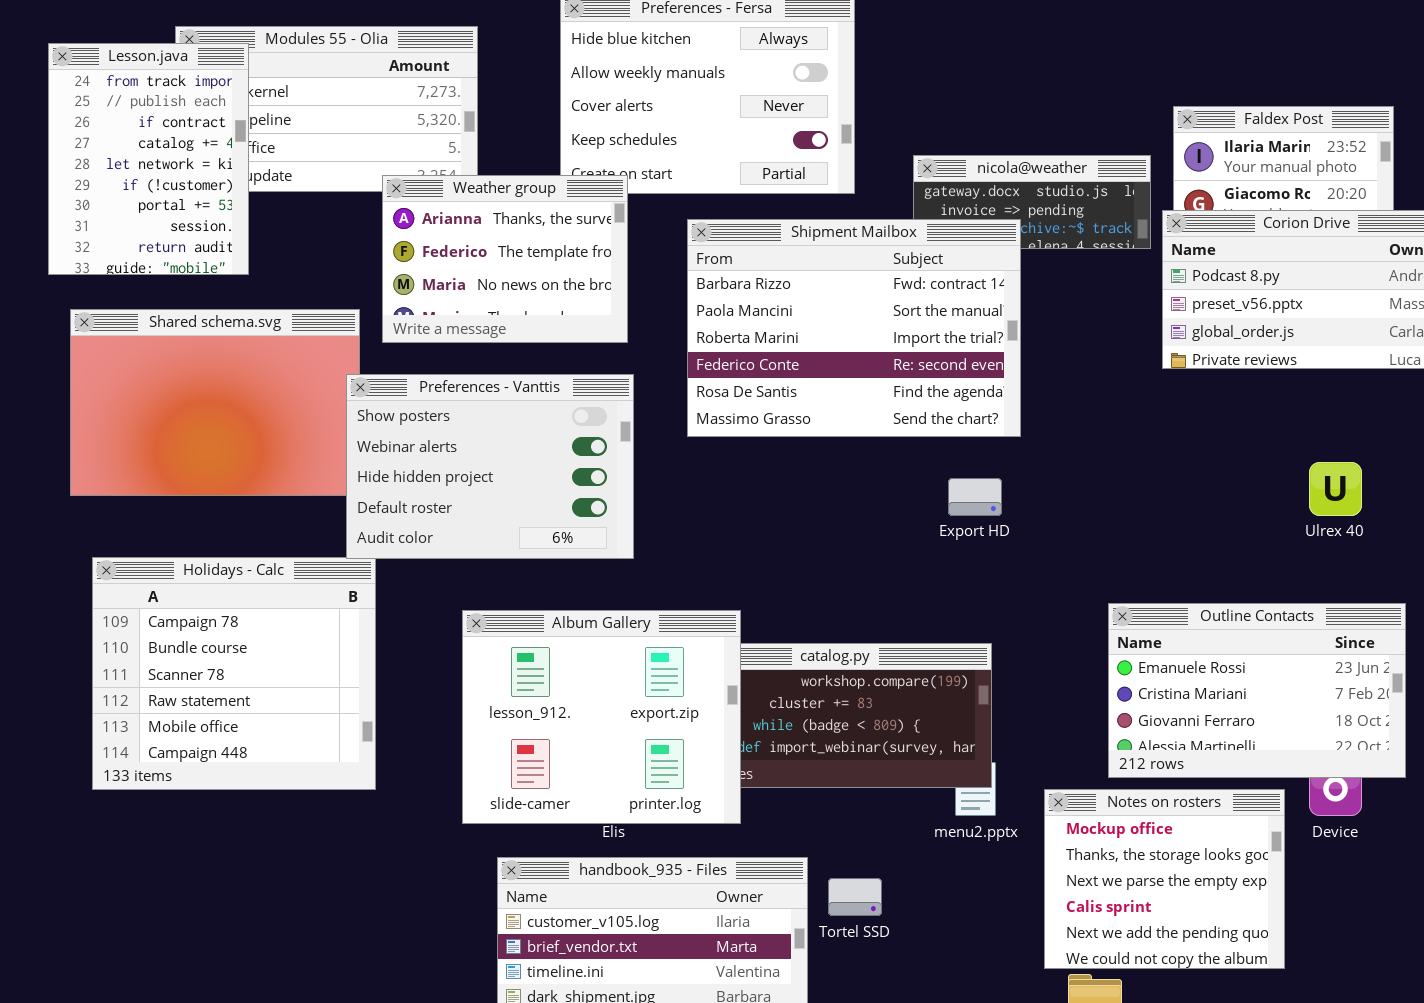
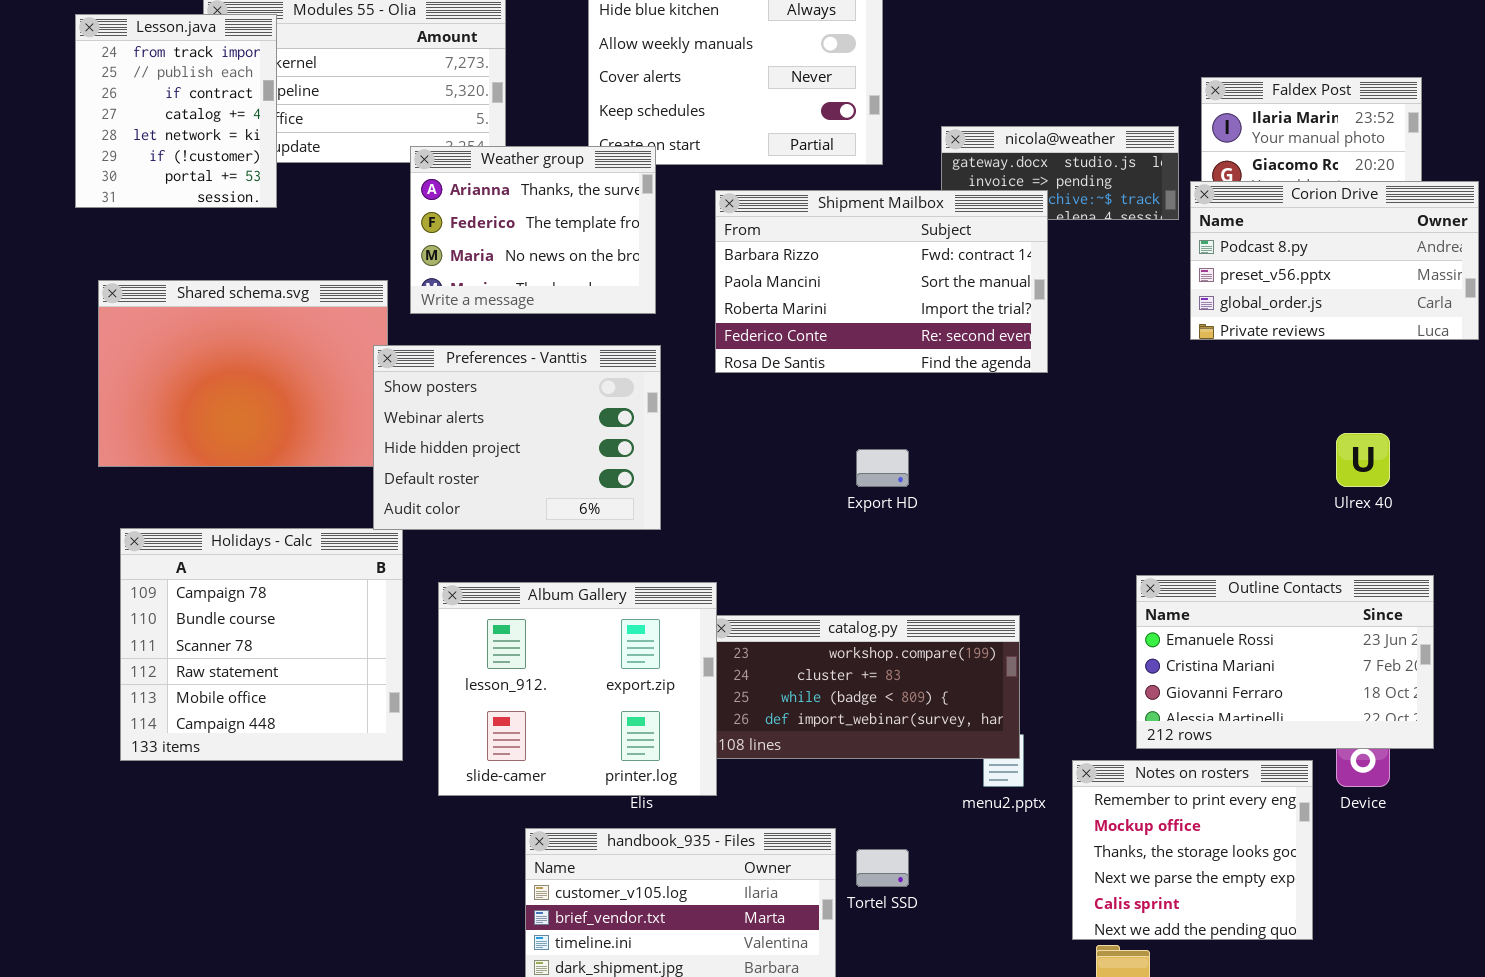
Lesson.java: [48,43,249,275] -> [75,14,277,208], resized
Shipment Mailbox: [687,219,1021,437] -> [715,190,1048,373], resized
Export HD: [948,478,1002,516] -> [856,449,909,487], moved
Album Gallery: [462,610,741,824] -> [438,582,717,796], moved
Notes on rosters: [1044,789,1285,969] -> [1072,760,1313,940], scrolled up 1 row

